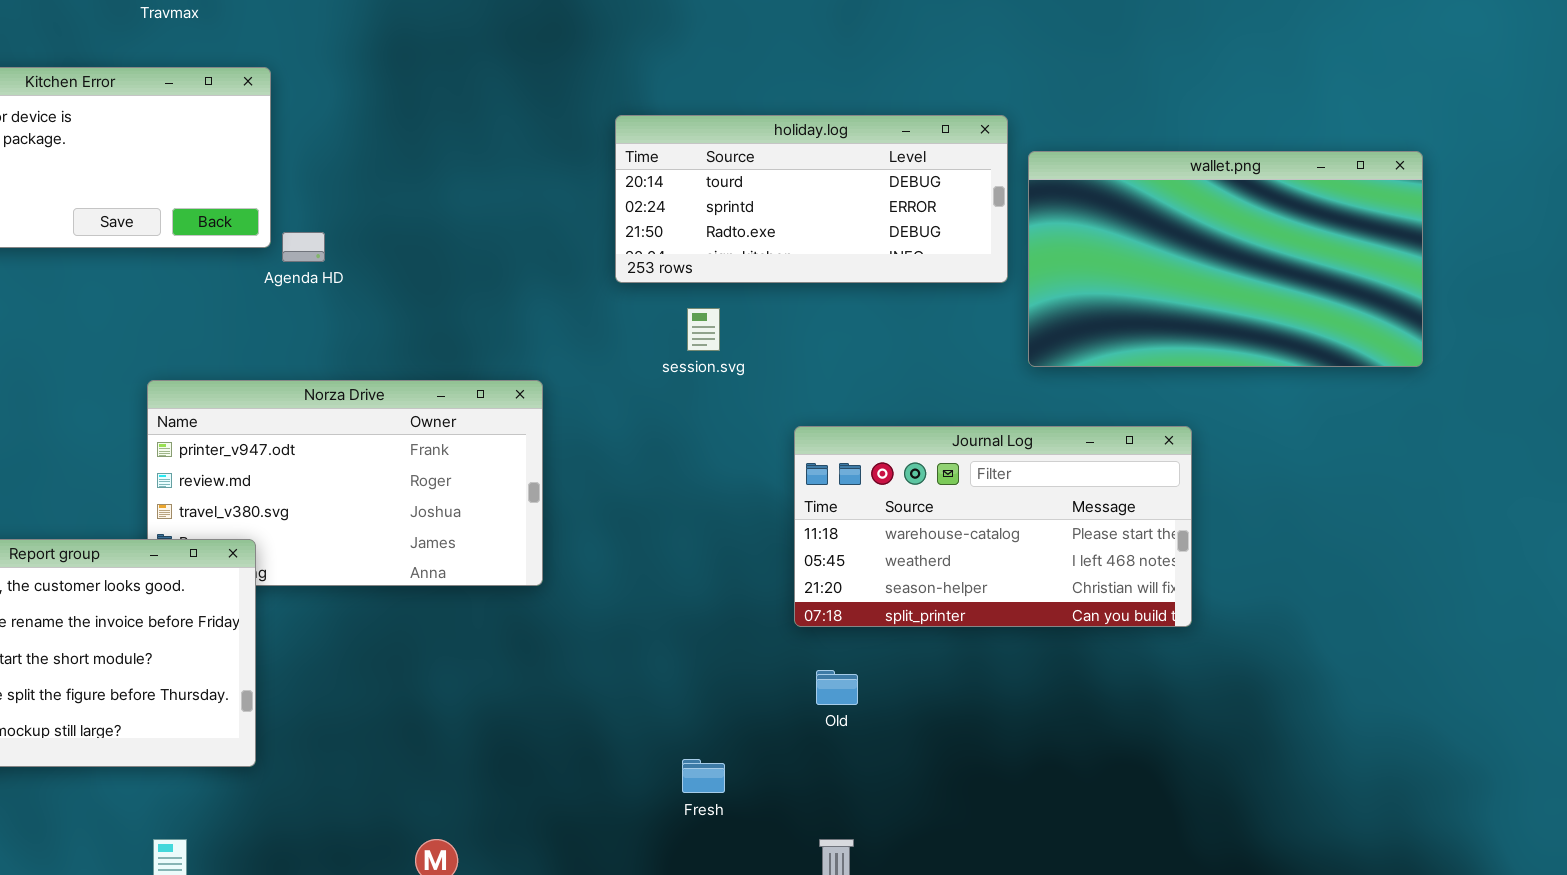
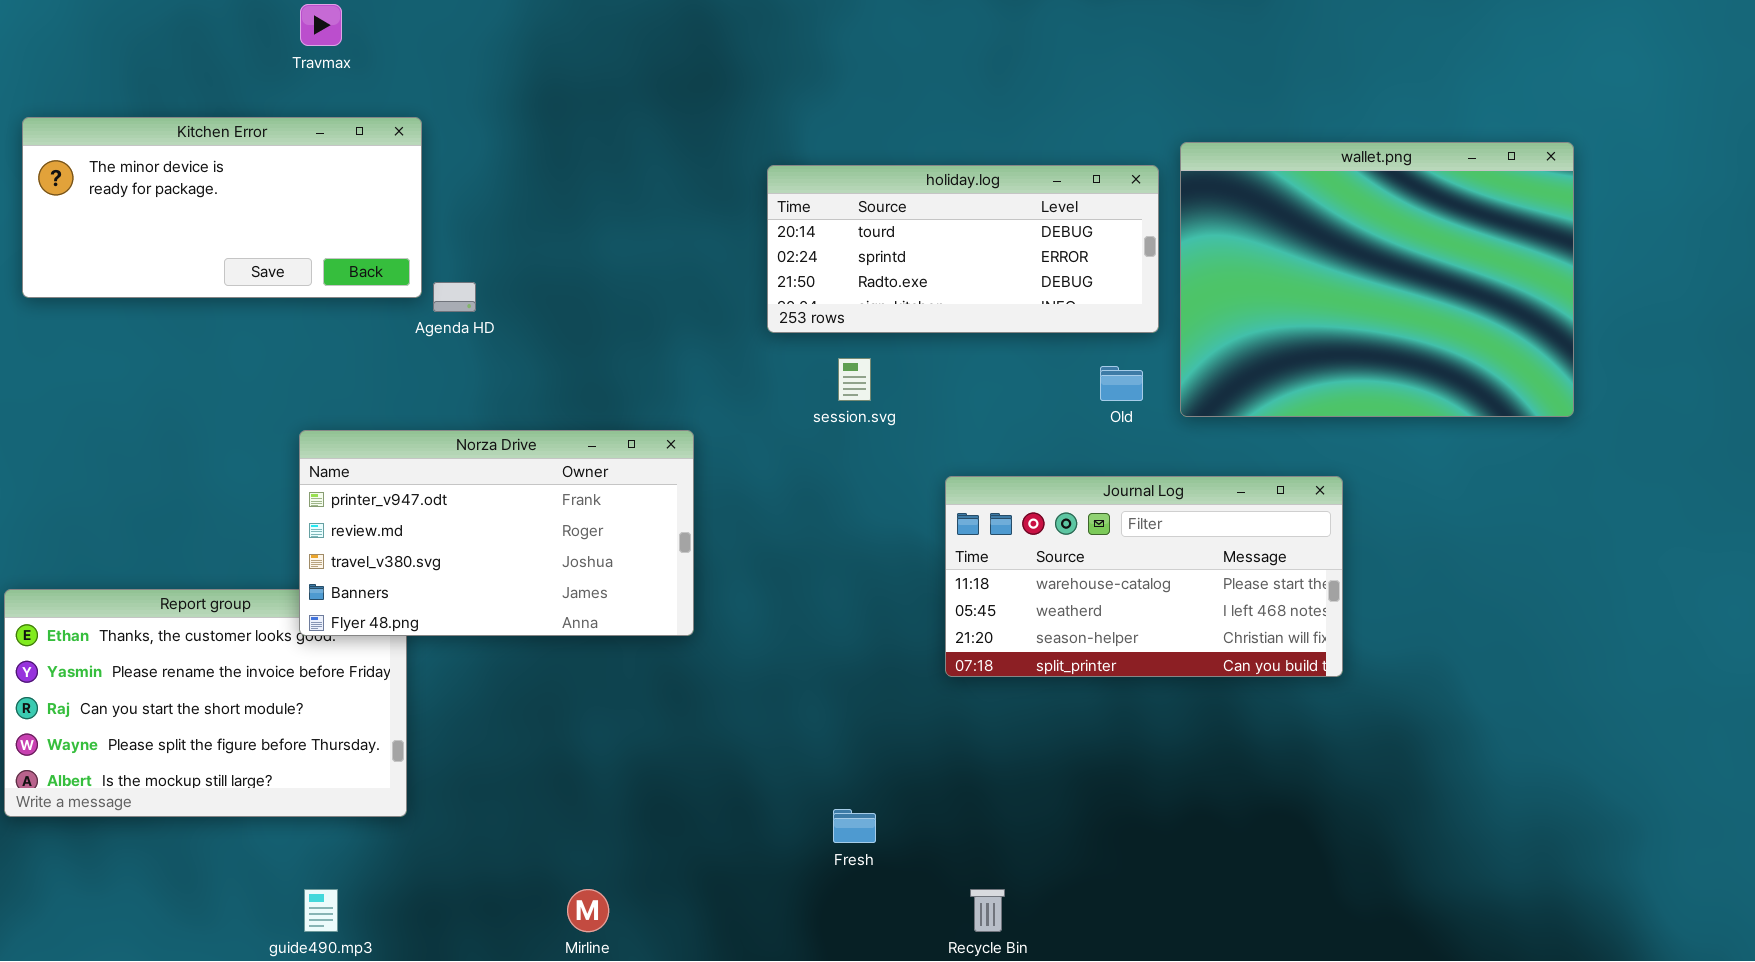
wallet.png: [1028,151,1423,367] -> [1180,142,1574,417], resized
Norza Drive: [147,380,543,586] -> [299,430,694,636], raised
Old: [816,670,858,705] -> [1100,366,1143,401], moved

